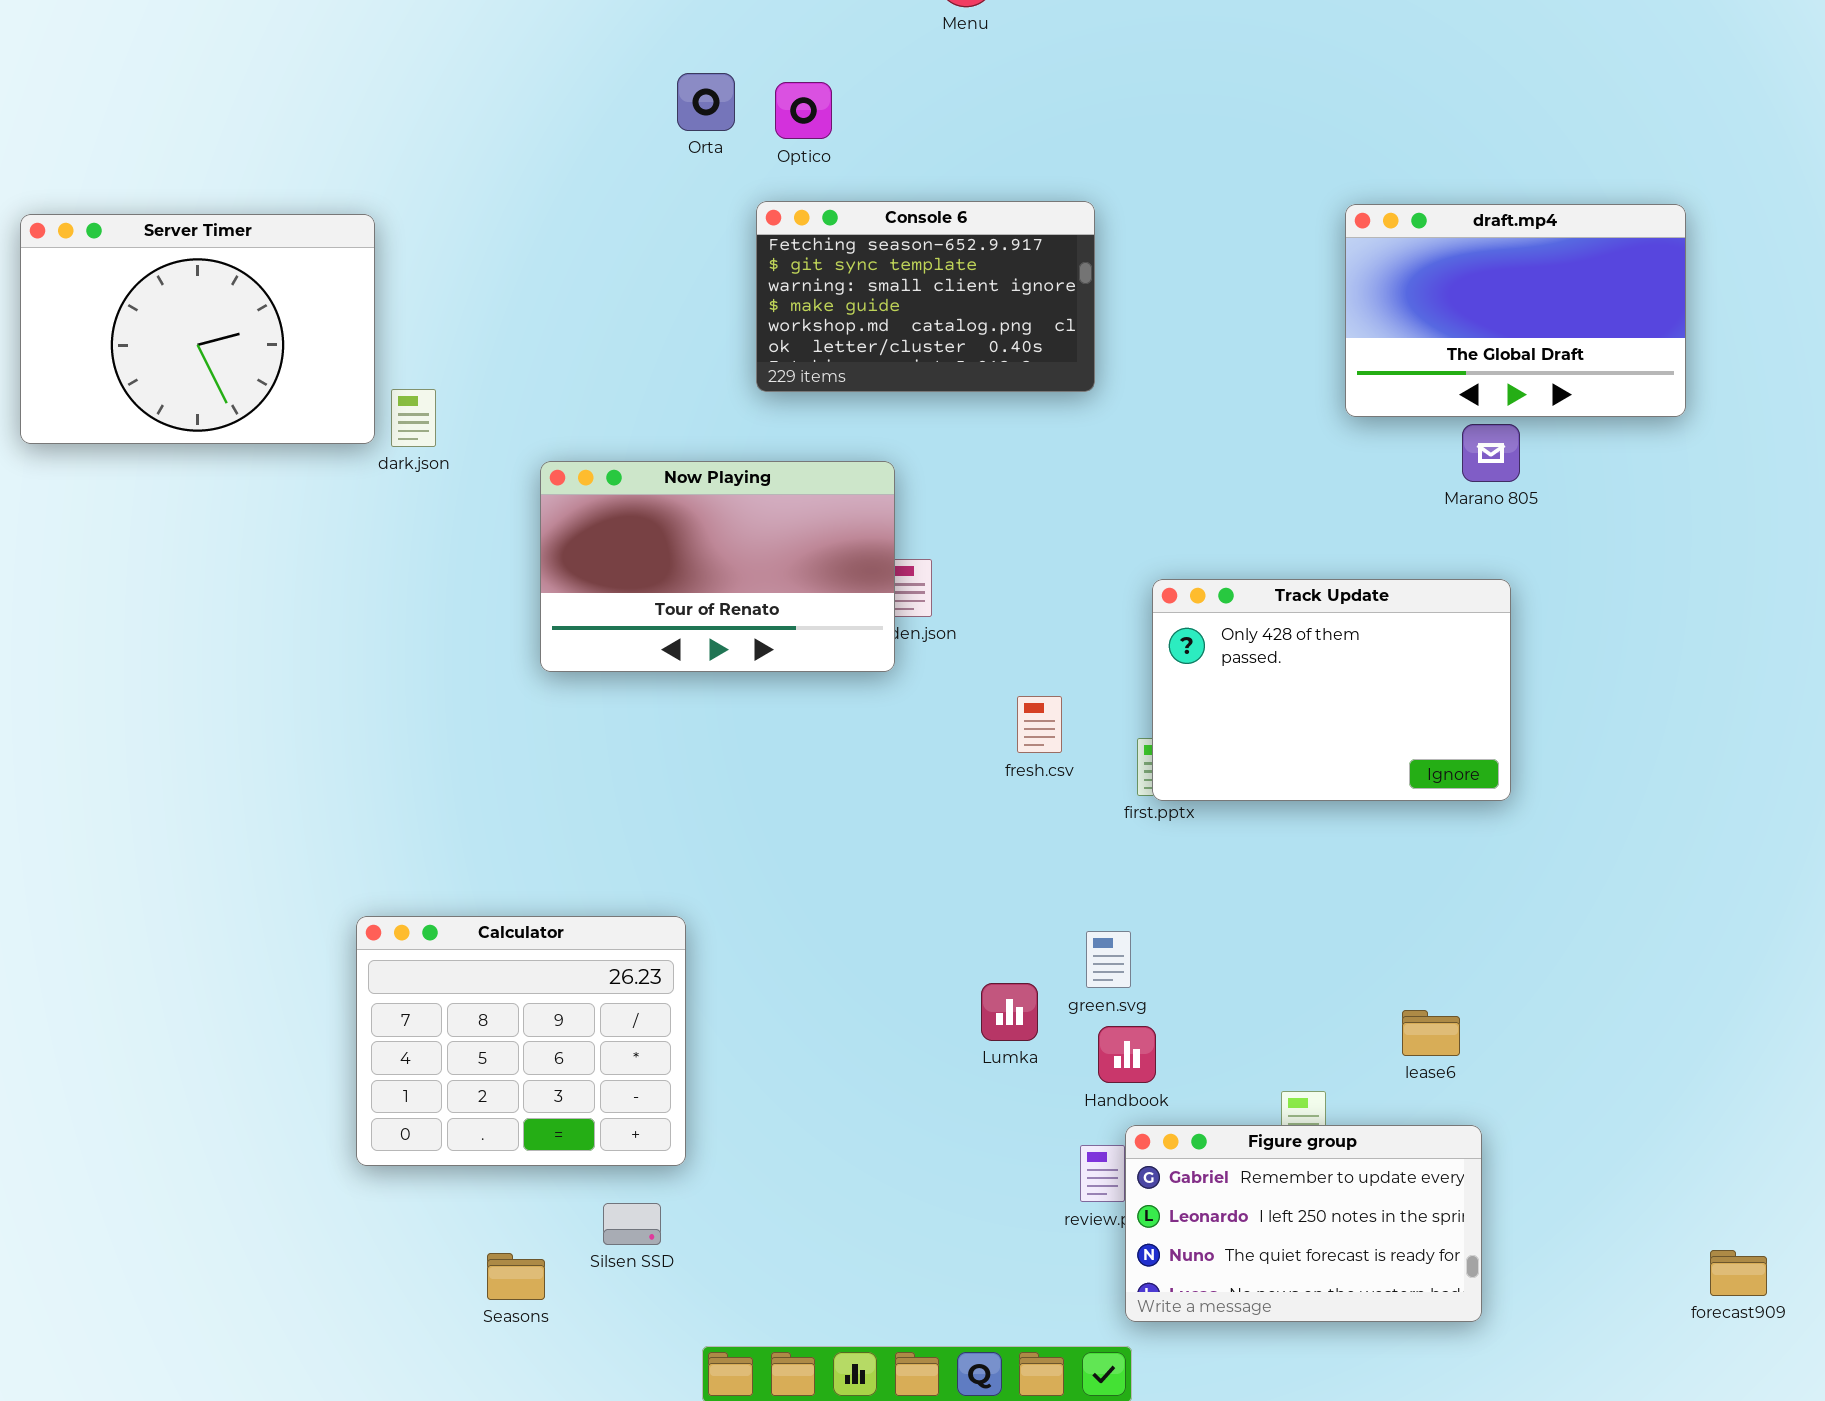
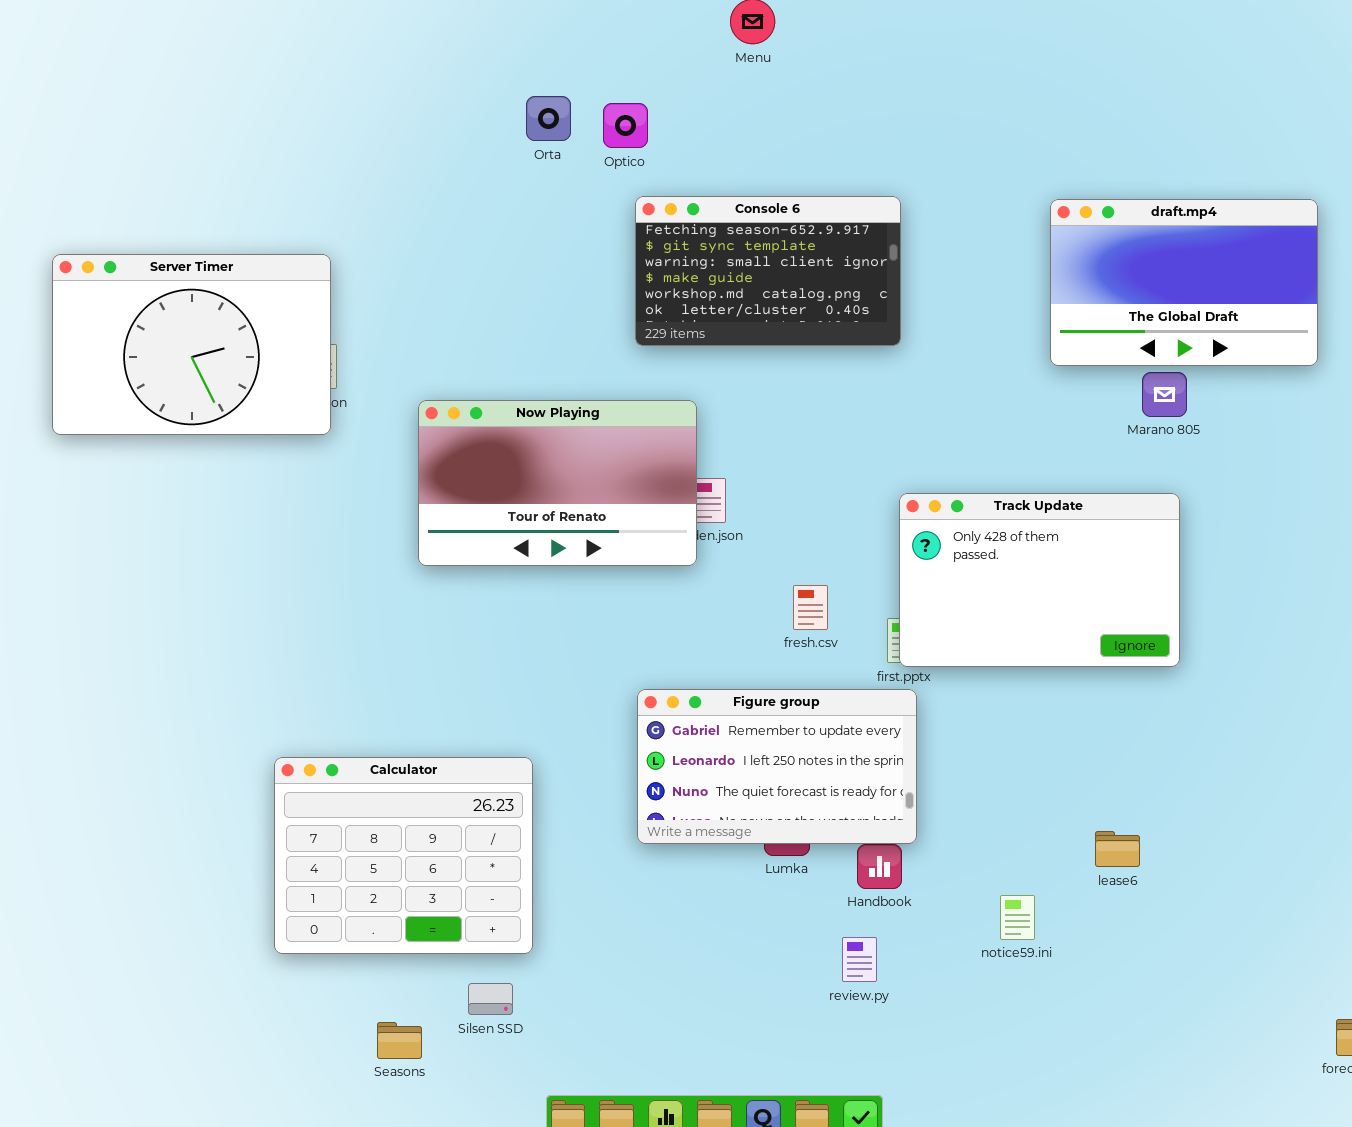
Console 6: [756,201,1095,392] -> [635,196,901,346], moved
Server Timer: [20,214,375,444] -> [52,254,331,435], moved
Figure group: [1125,1125,1482,1322] -> [637,689,917,844], moved

